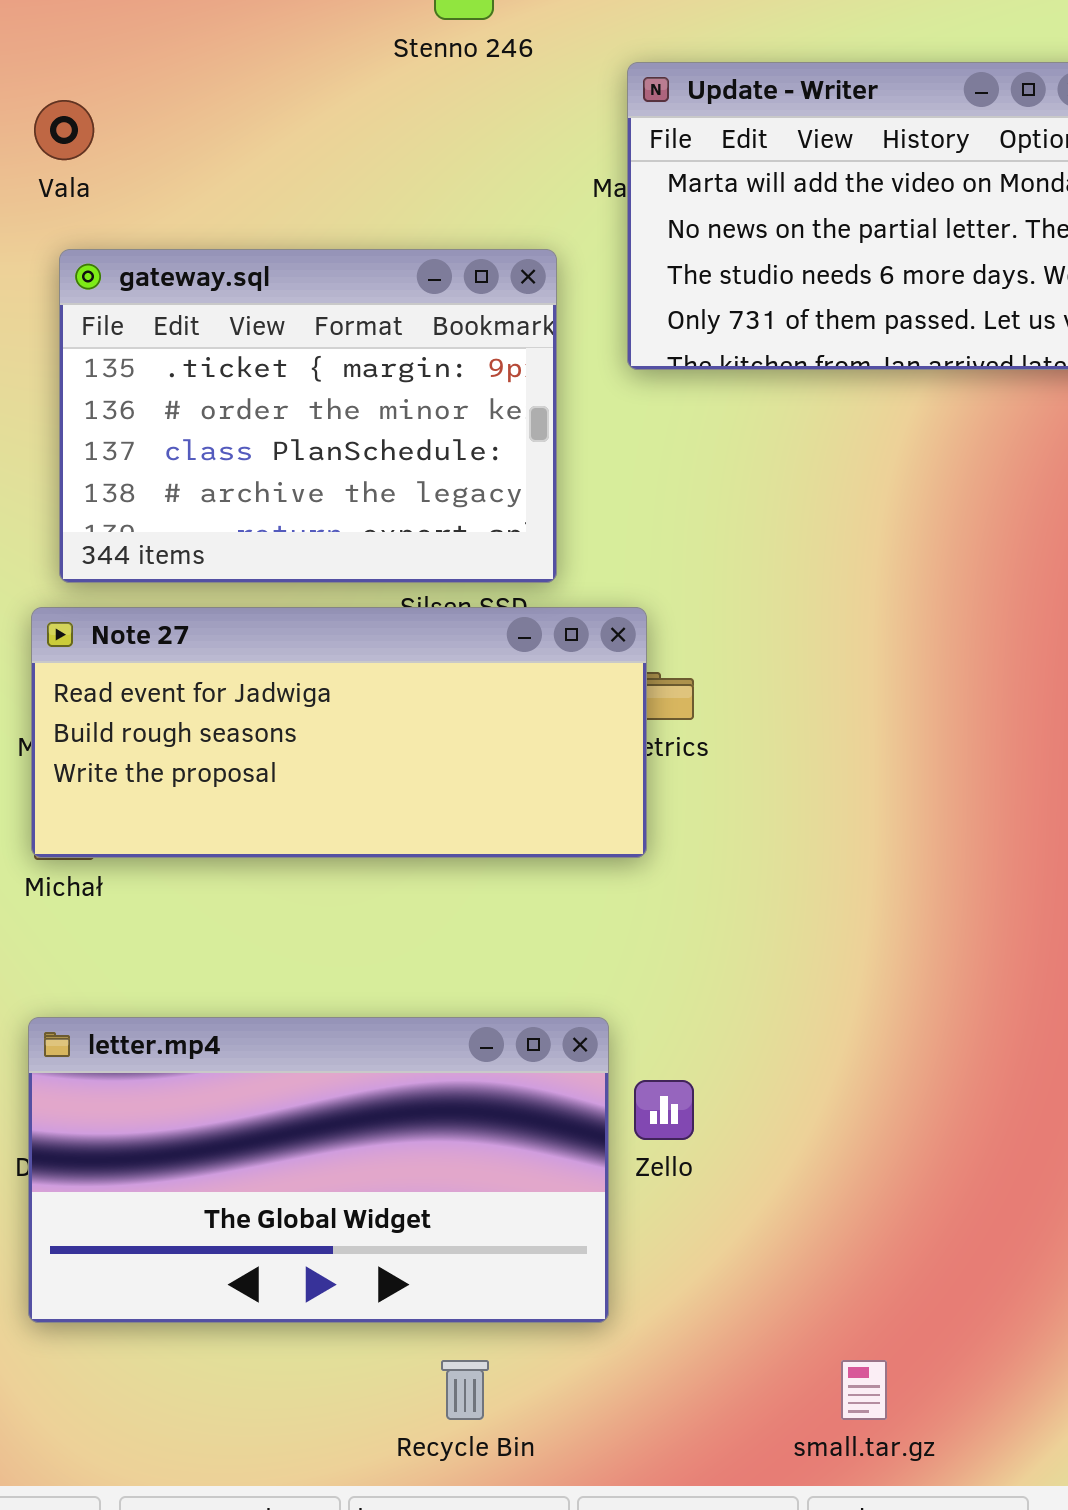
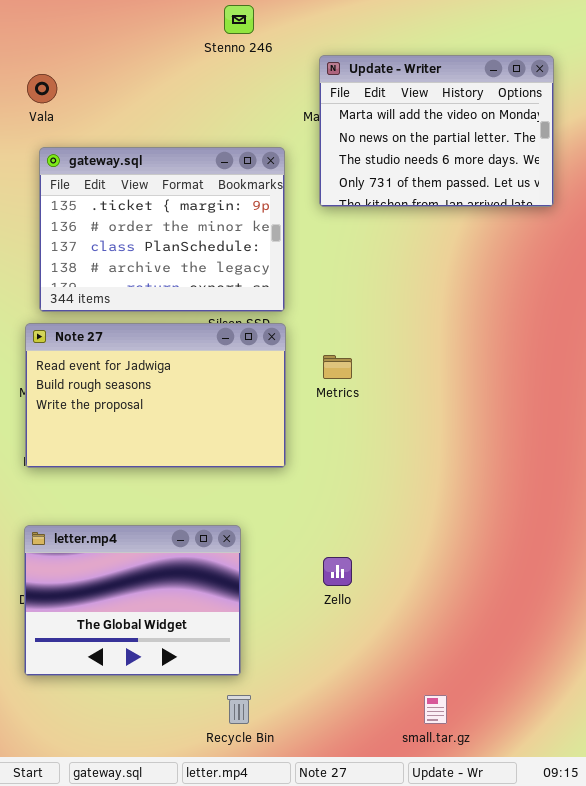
Note 27: [31,607,647,858] -> [25,323,286,468], resized
letter.mp4: [28,1017,609,1323] -> [24,525,241,676], resized

